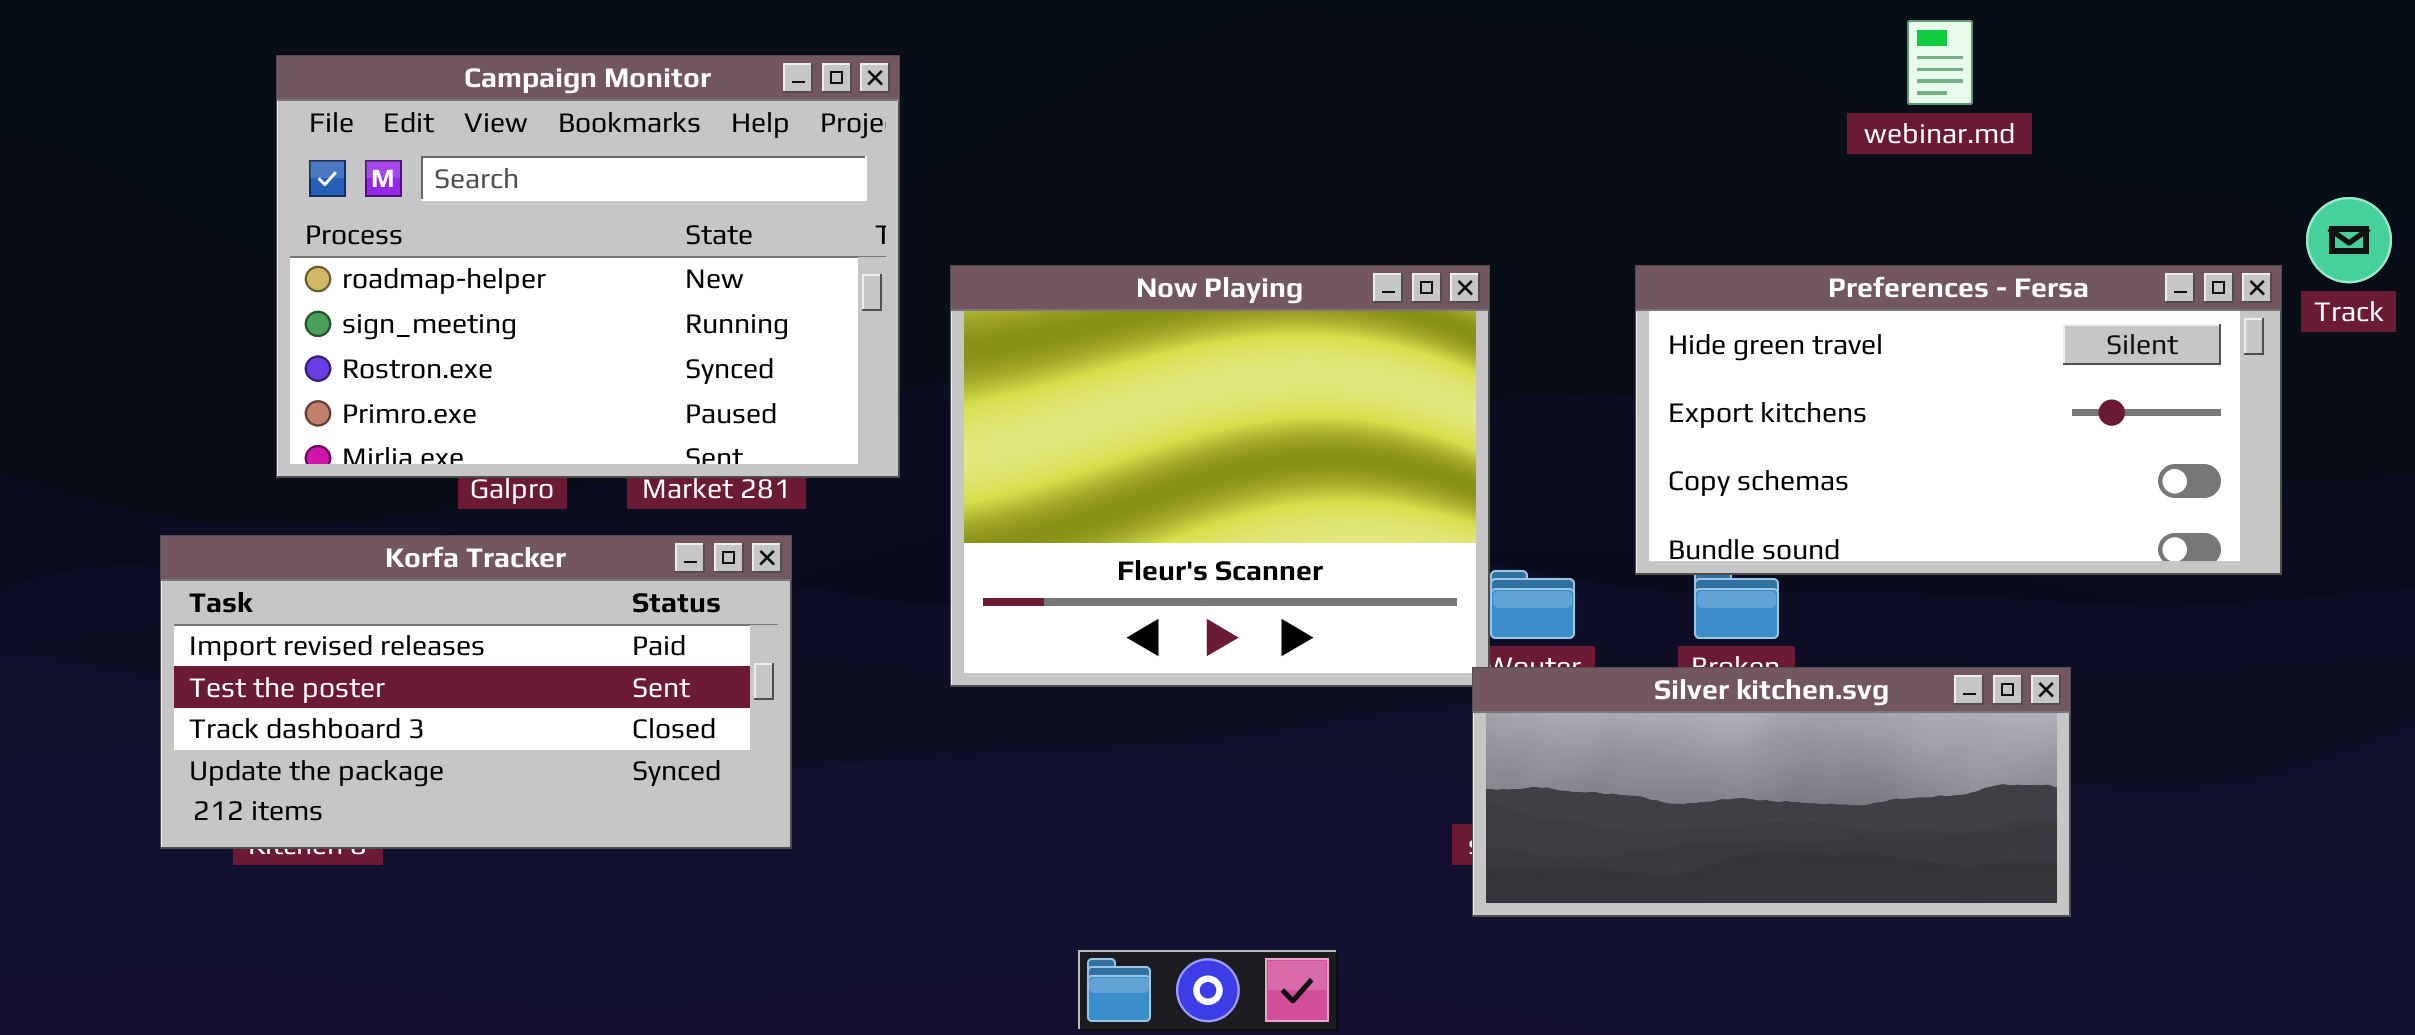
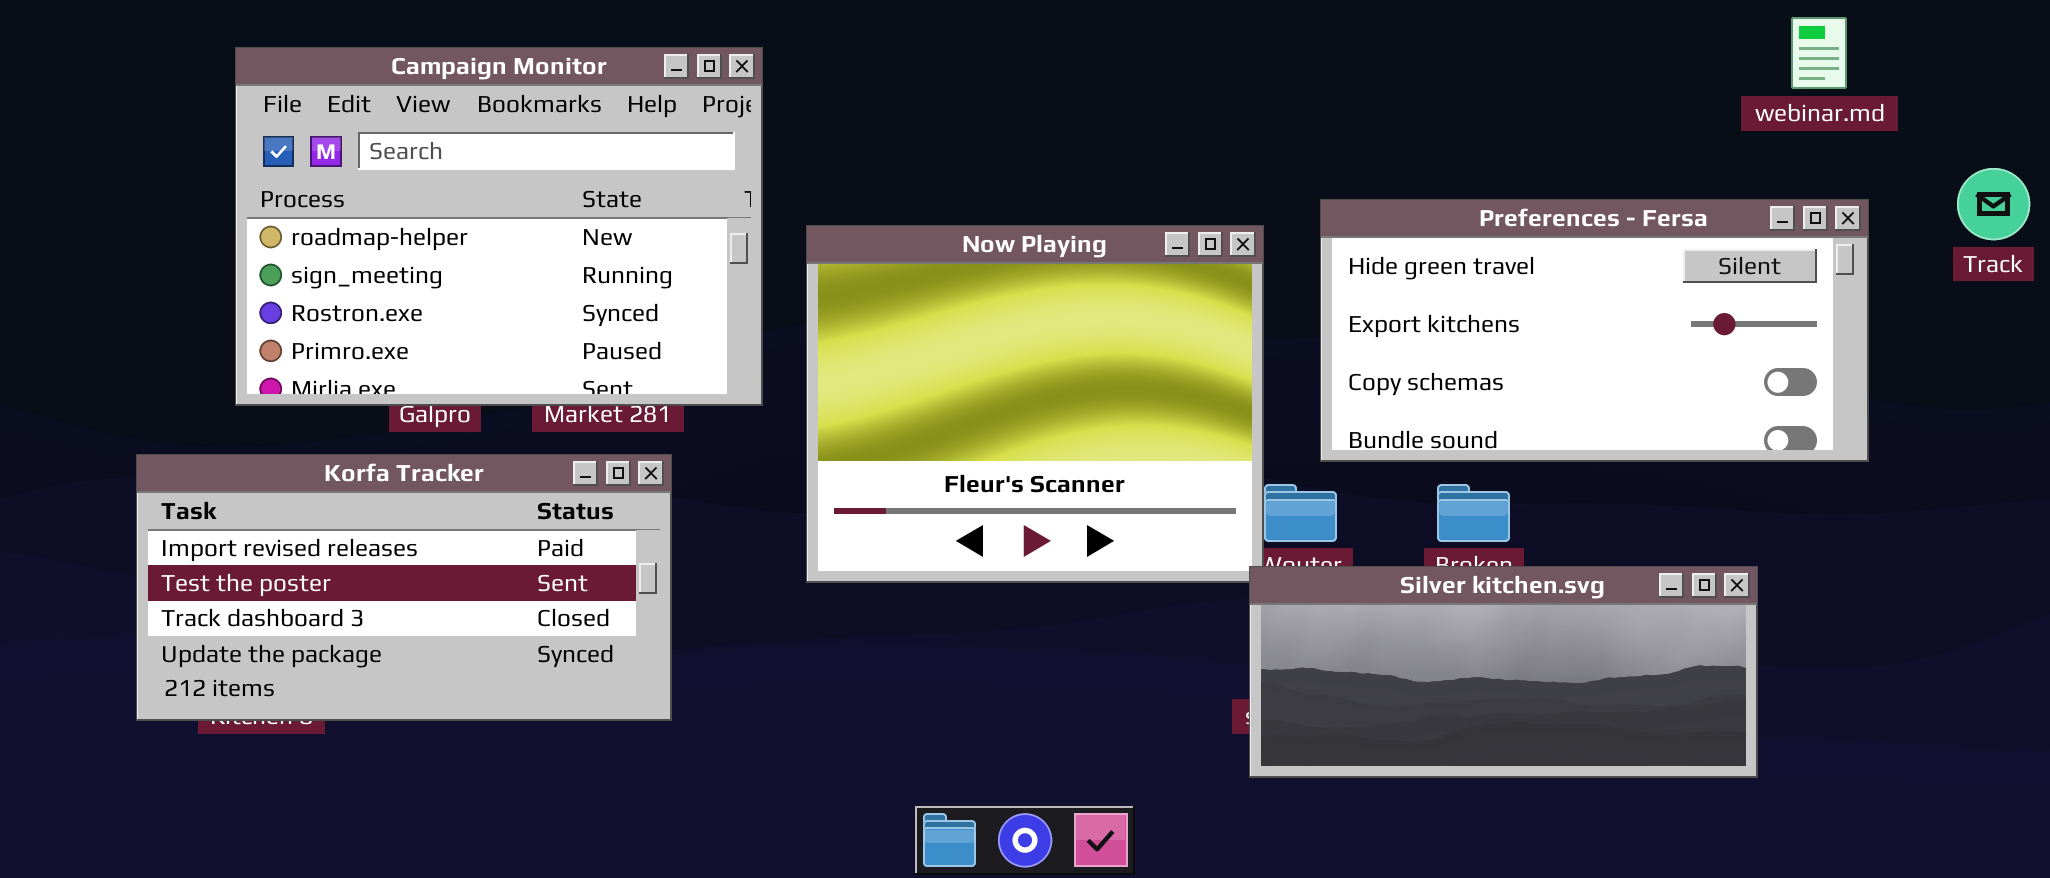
webinar.md: [1907,20,1973,105] -> [1791,17,1847,89], moved
Preferences - Fersa: [1635,265,2282,575] -> [1320,199,1869,462], moved

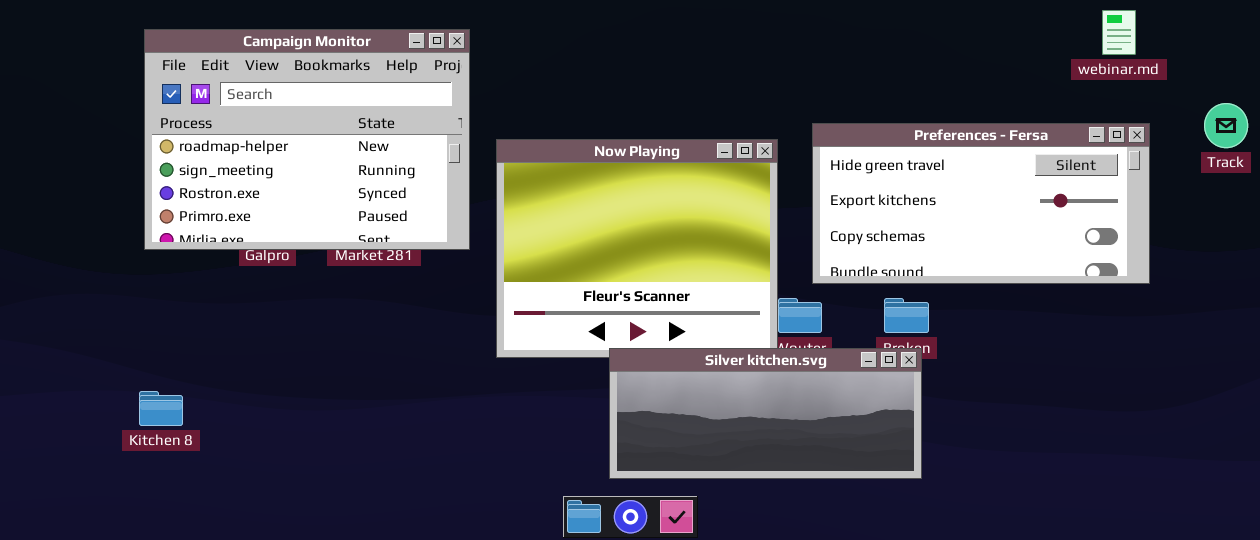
Korfa Tracker: [136,454,672,721] -> none, closed
Silver kitchen.svg: [1249,566,1758,778] -> [609,348,922,479], moved

